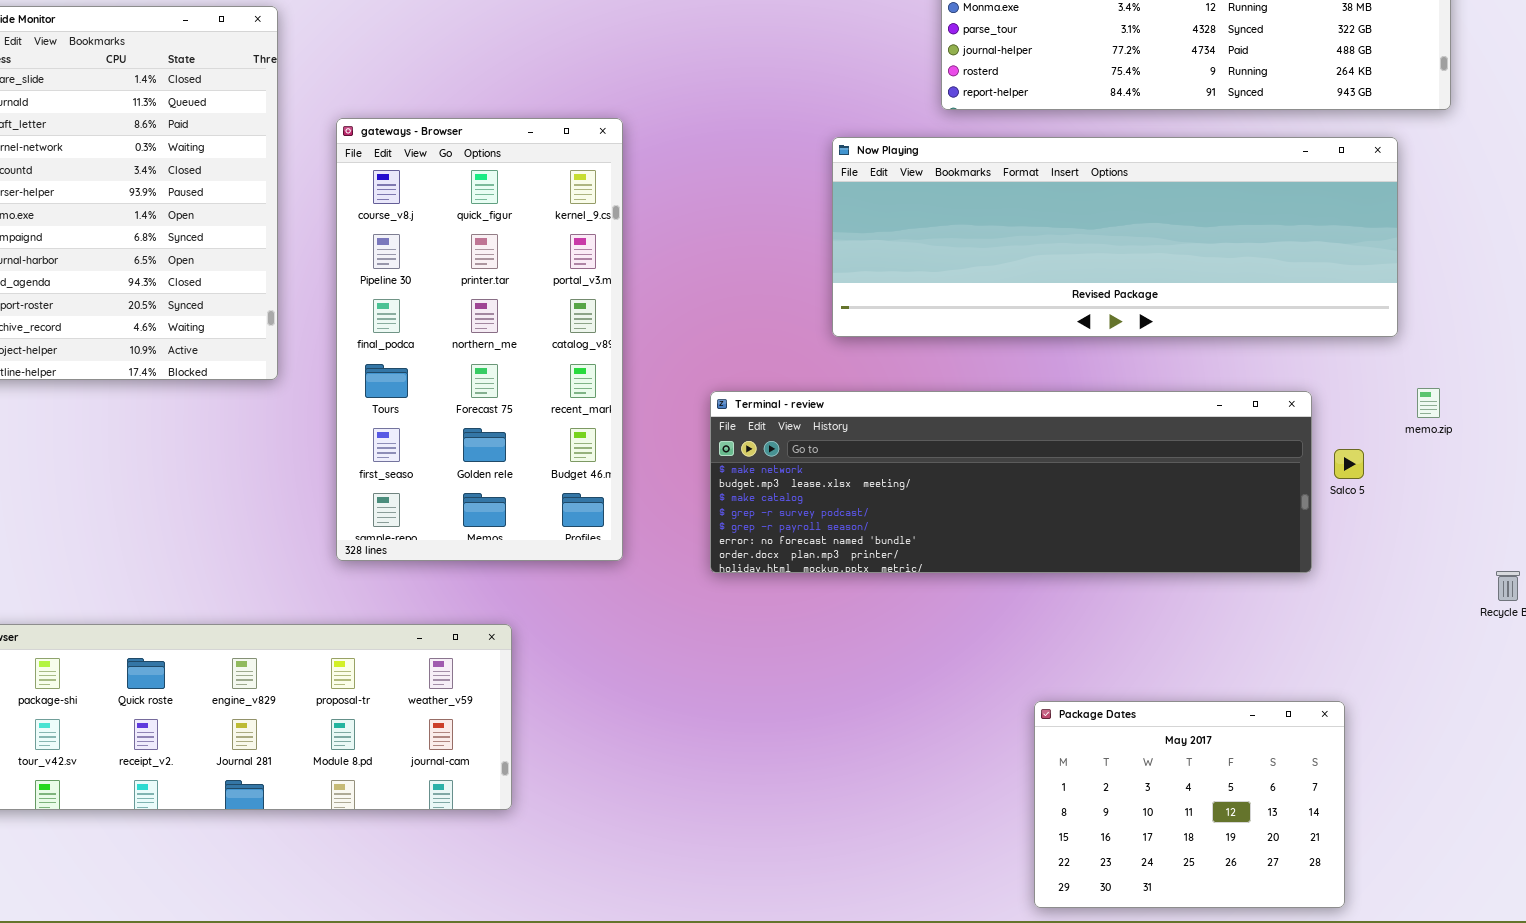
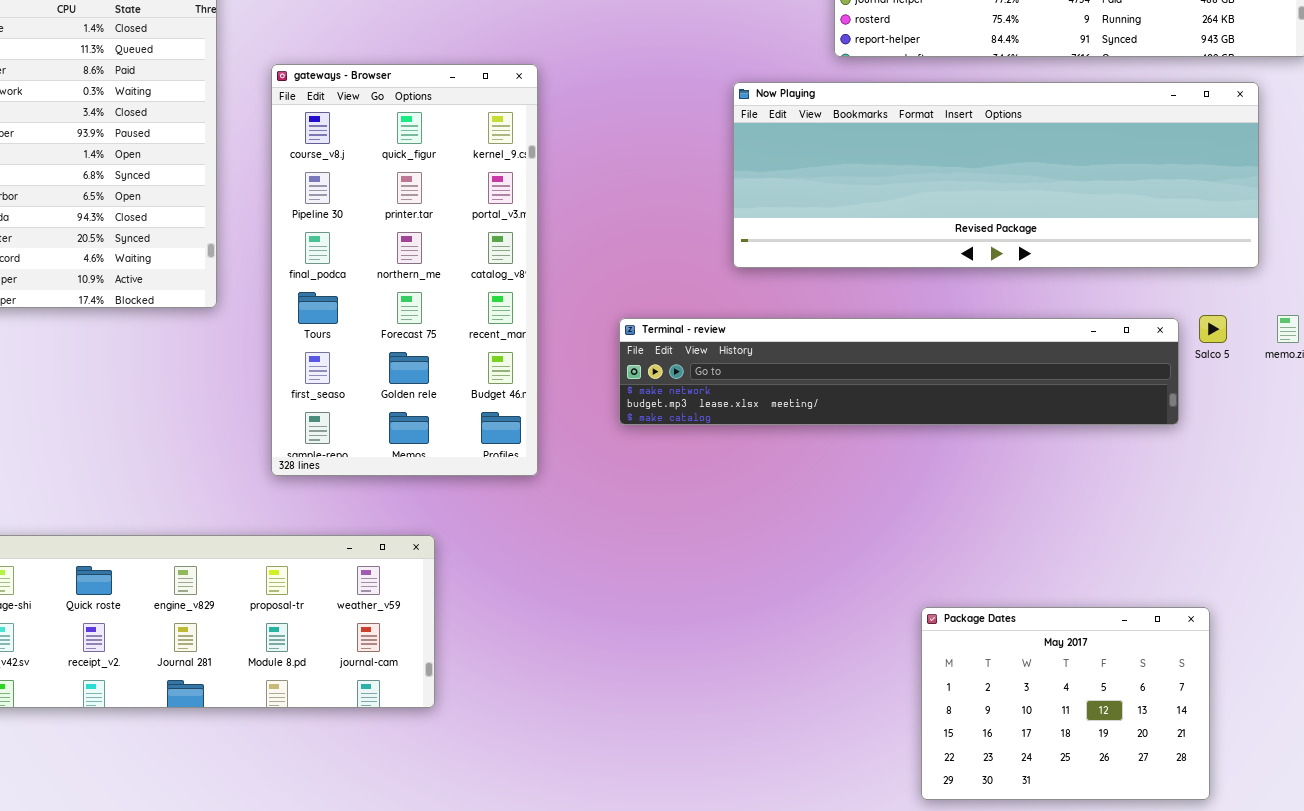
Terminal - review: [710,391,1312,573] -> [619,318,1179,425], resized
Salco 5: [1334,449,1364,479] -> [1199,315,1227,343], moved

